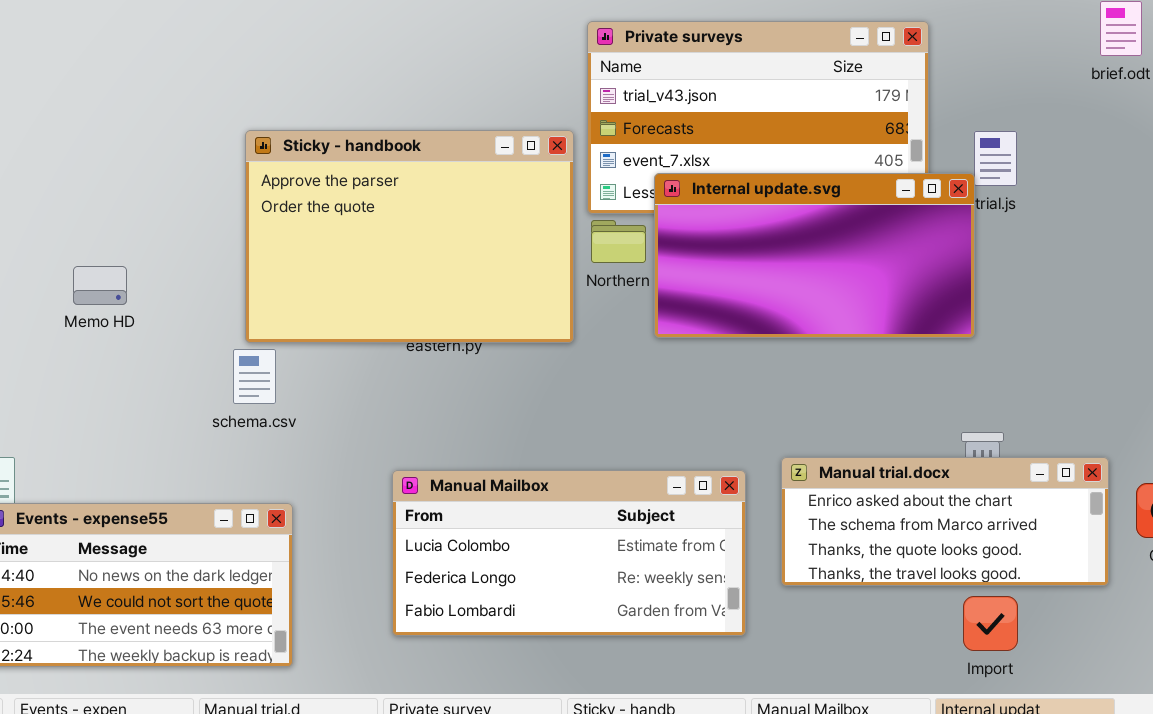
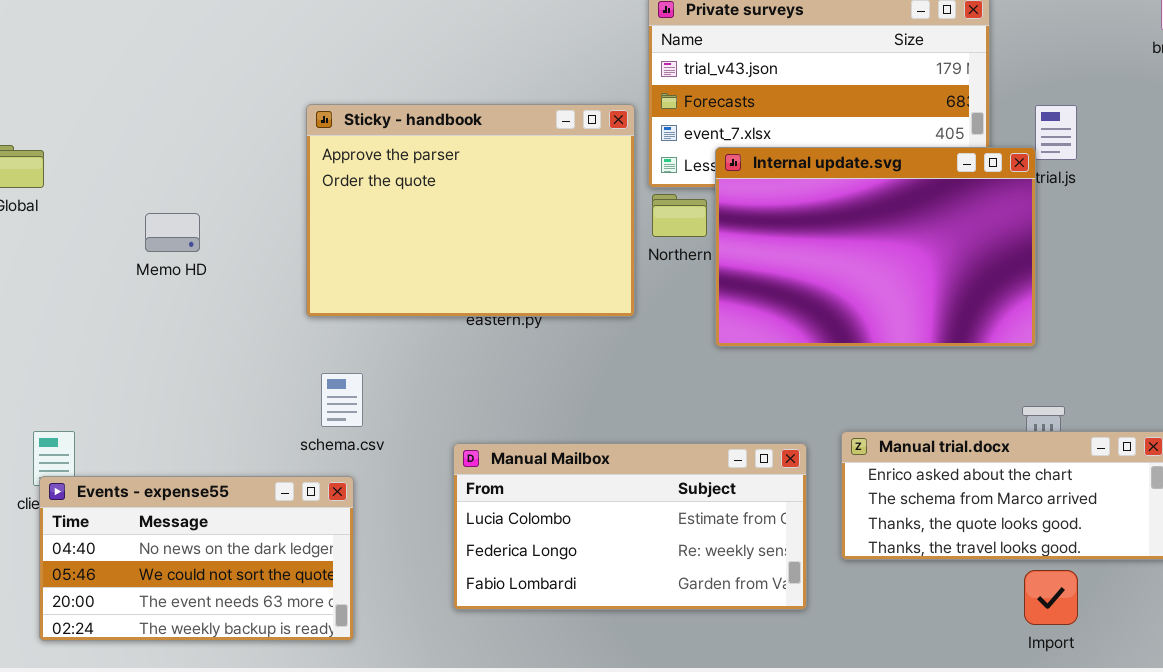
Internal update.svg: [654,173,975,338] -> [715,147,1036,347], resized
Memo HD: [73,266,127,305] -> [145,213,200,252], moved
schema.csv: [233,349,276,404] -> [321,373,363,427], moved

